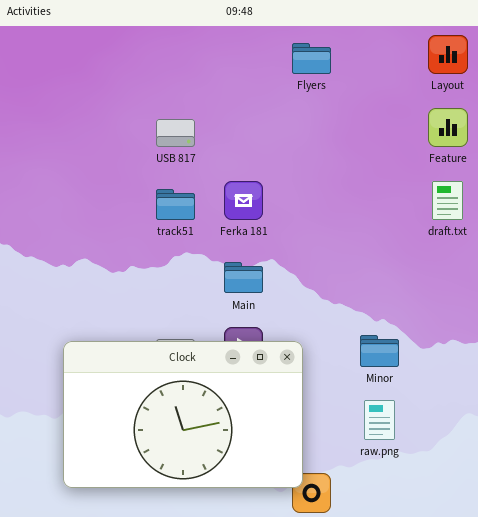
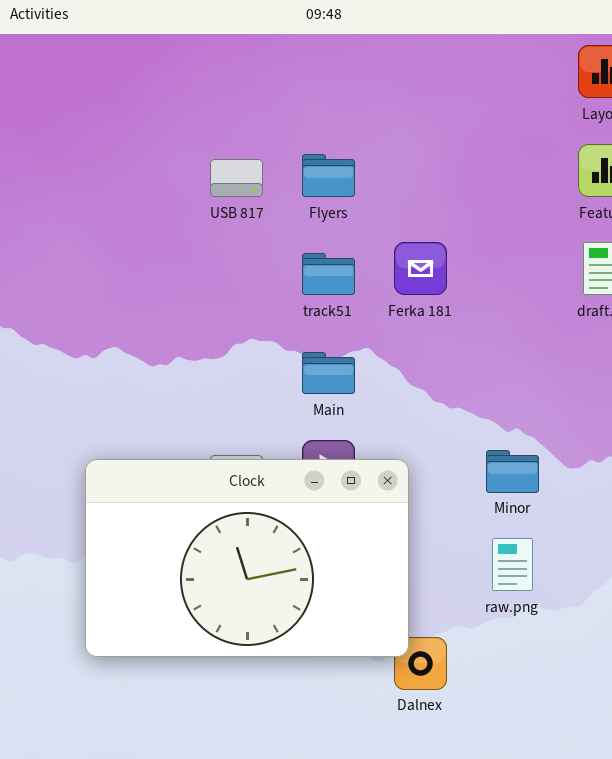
Flyers: [292,43,331,74] -> [302,154,355,197], moved
Ferka 181: [224,181,263,220] -> [394,242,447,295], moved
track51: [156,189,195,220] -> [302,253,355,295], moved

